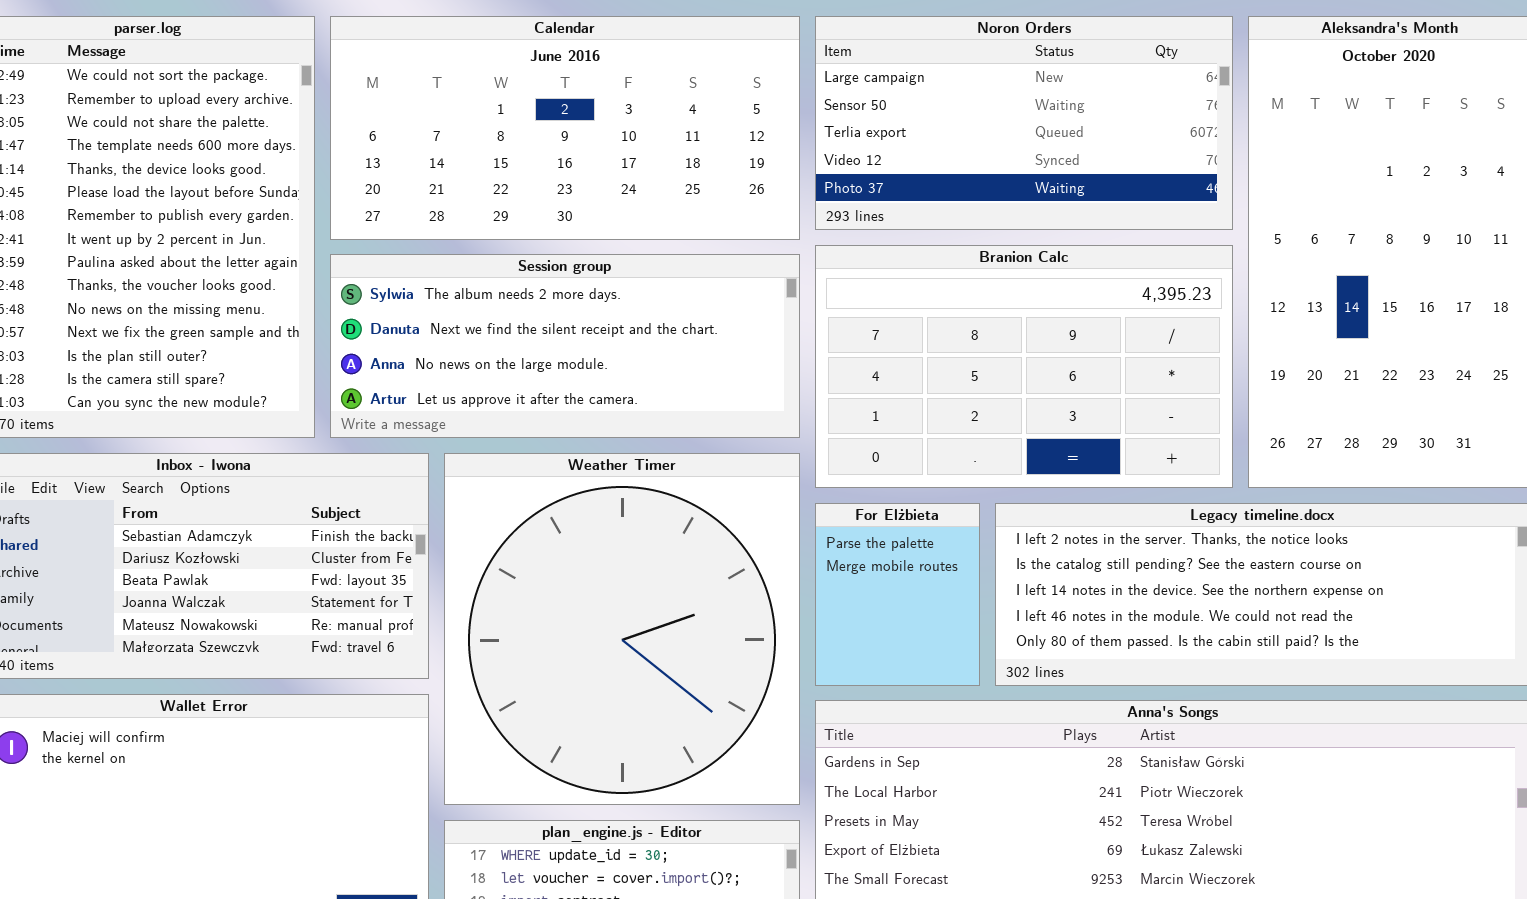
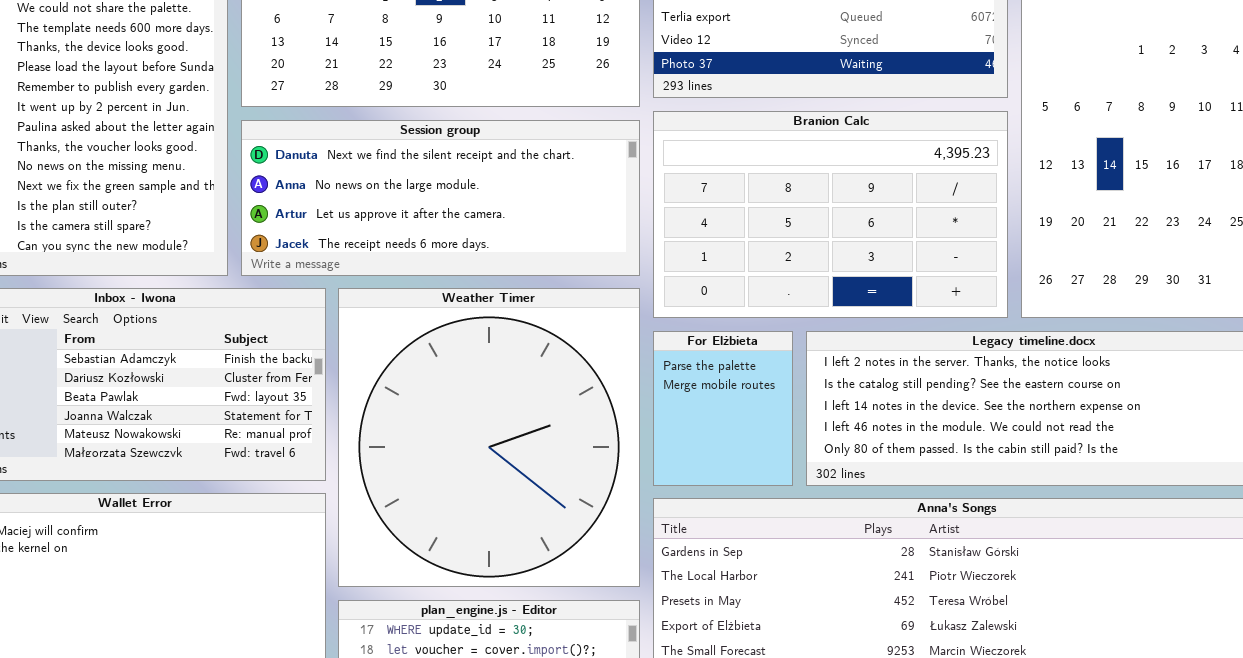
Session group: [330,254,800,438] -> [241,120,640,276], scrolled down 1 row

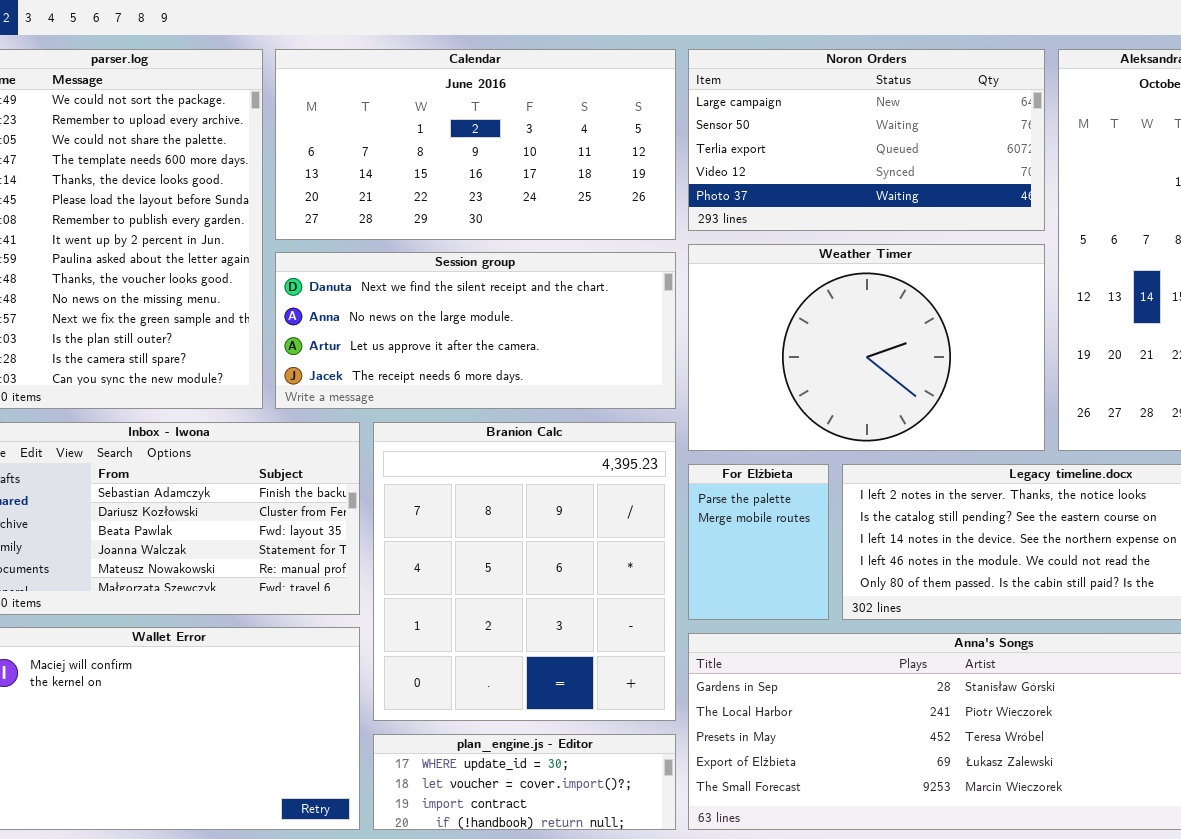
Branion Calc: [653,111,1008,318] -> [373,422,676,721], moved, resized
Weather Timer: [338,288,640,587] -> [688,244,1045,451], moved, resized

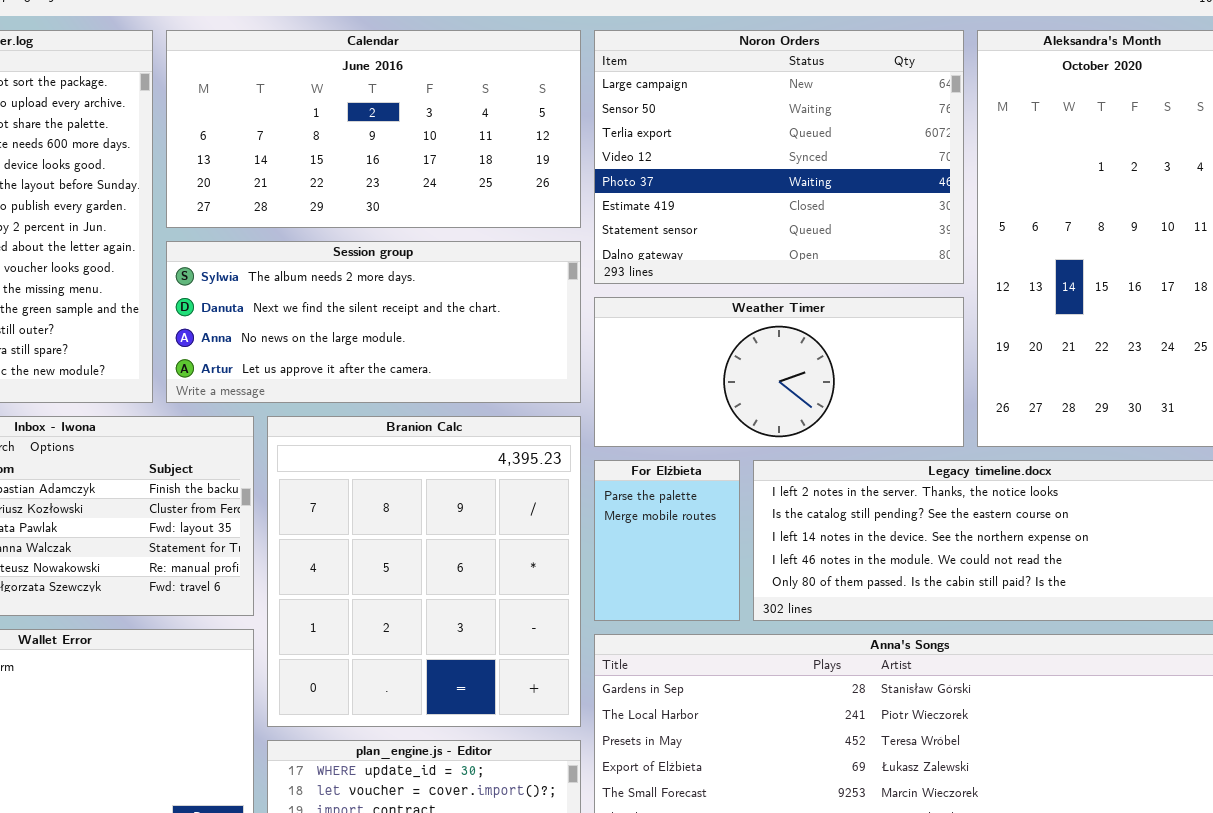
Noron Orders: [688,49,1045,231] -> [594,30,964,284], resized
Weather Timer: [688,244,1045,451] -> [594,297,964,447], resized
Session group: [275,252,676,409] -> [166,241,581,403], scrolled up 1 row

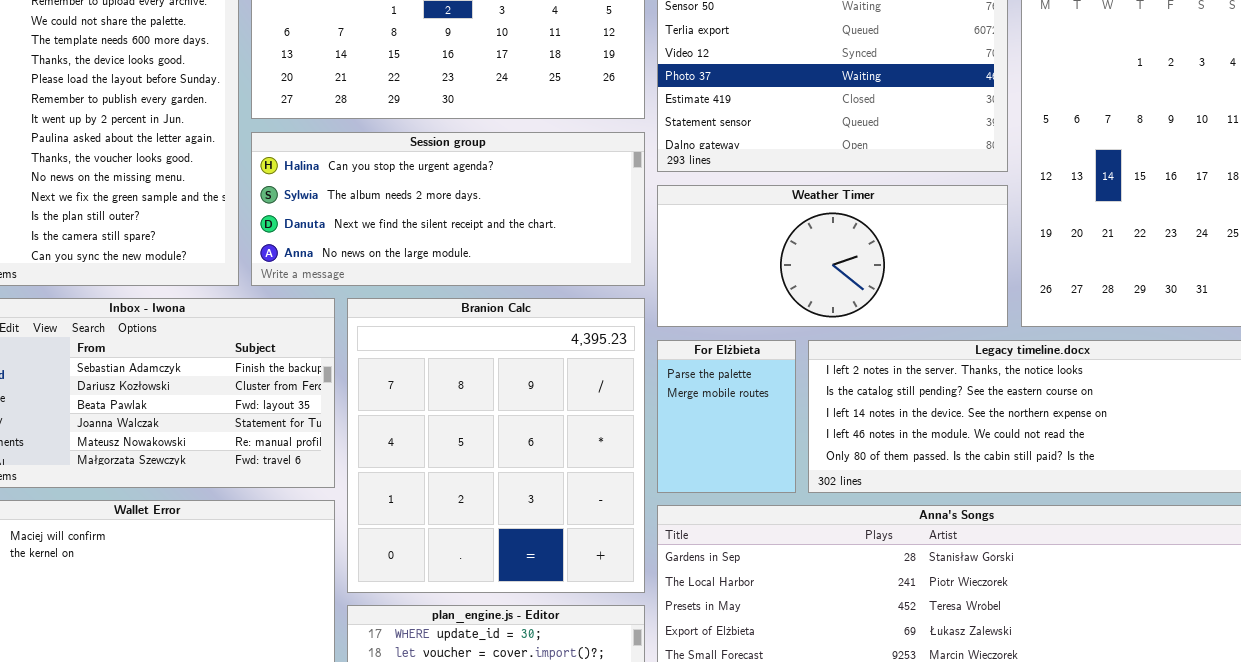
Session group: [166,241,581,403] -> [251,132,645,286], scrolled up 1 row

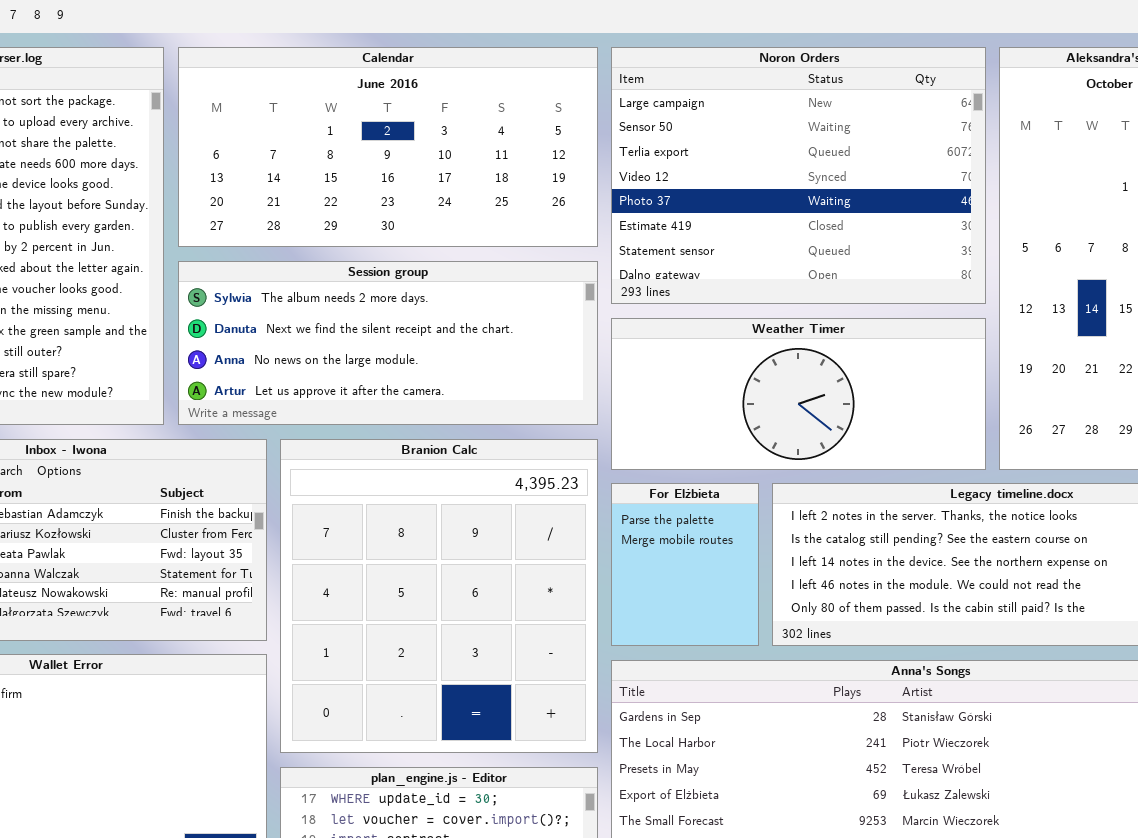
Session group: [251,132,645,286] -> [178,261,598,425], scrolled down 1 row

